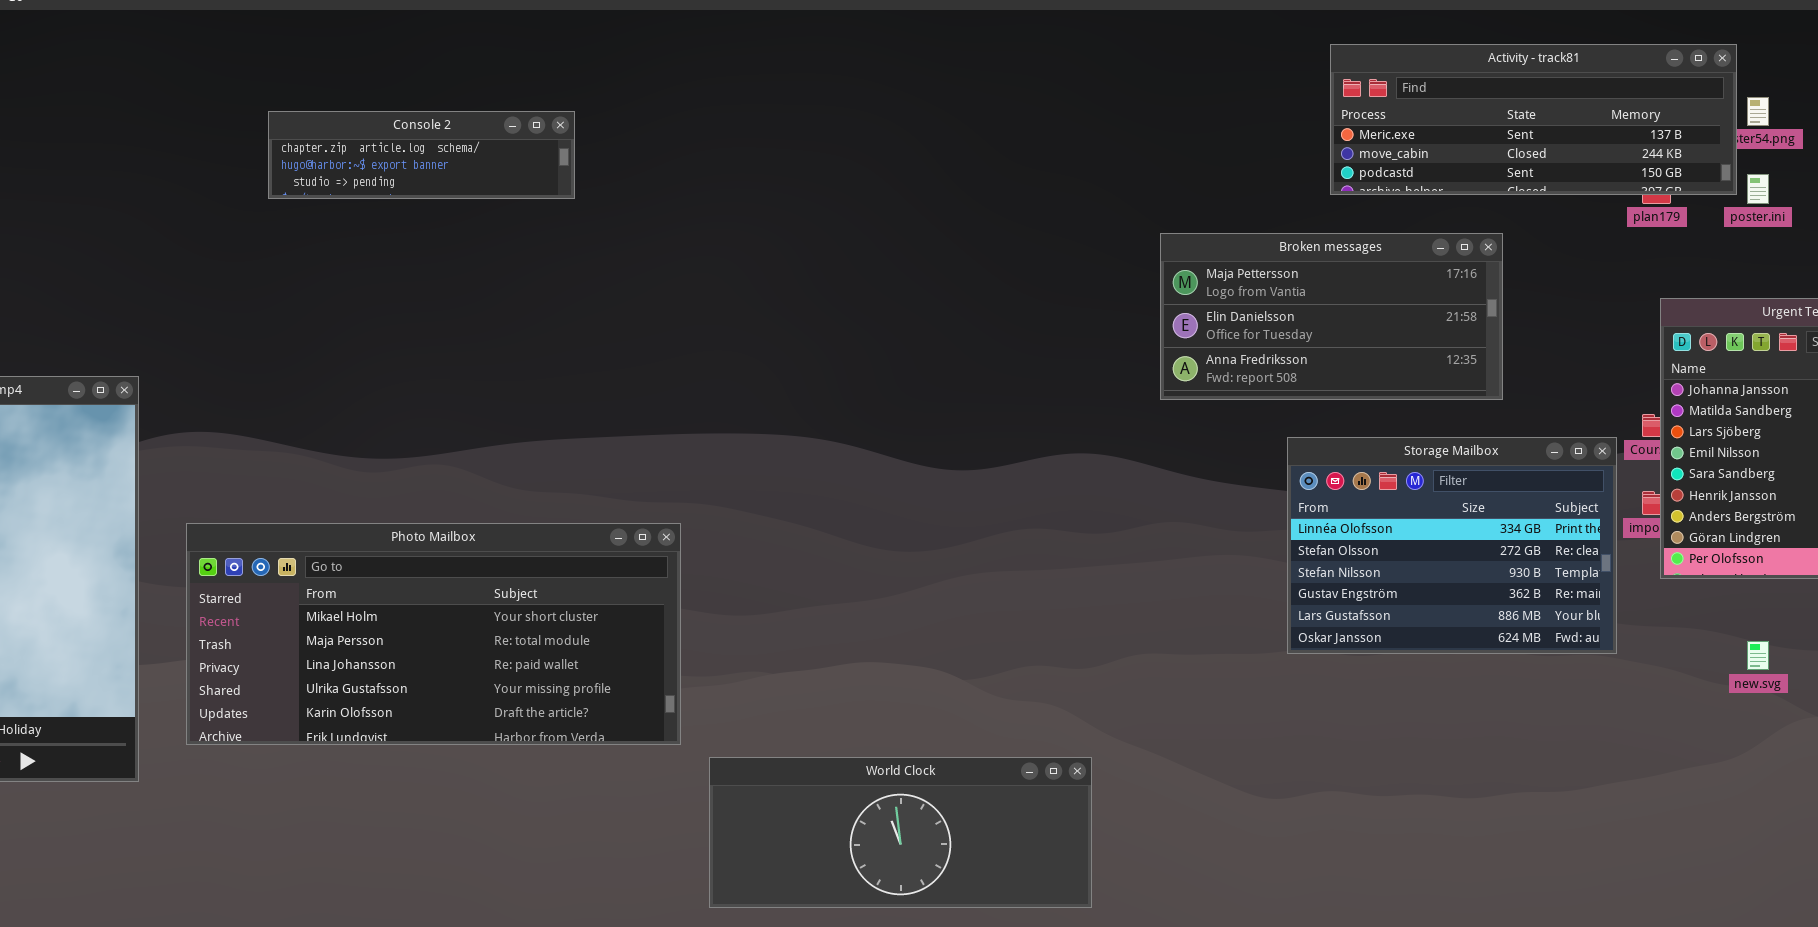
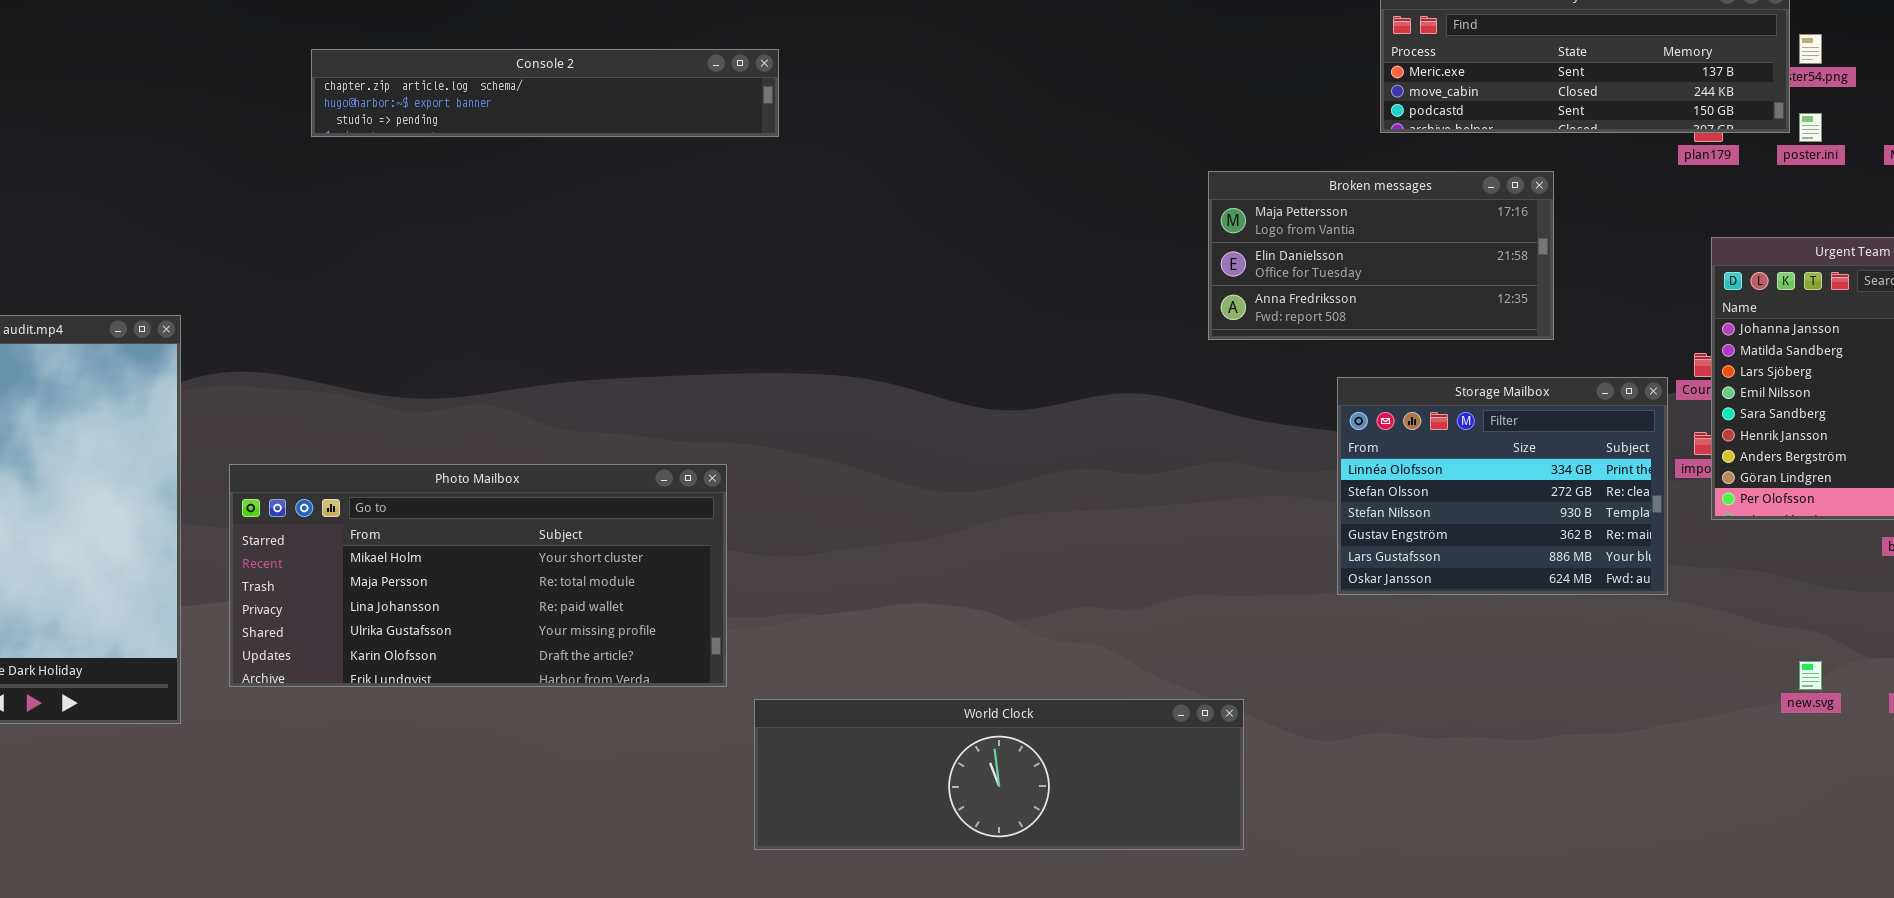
Console 2: [268,111,575,199] -> [311,49,779,137], resized
new.svg: [1747,641,1769,670] -> [1799,661,1822,690], moved
World Clock: [709,757,1092,908] -> [754,699,1244,850], resized

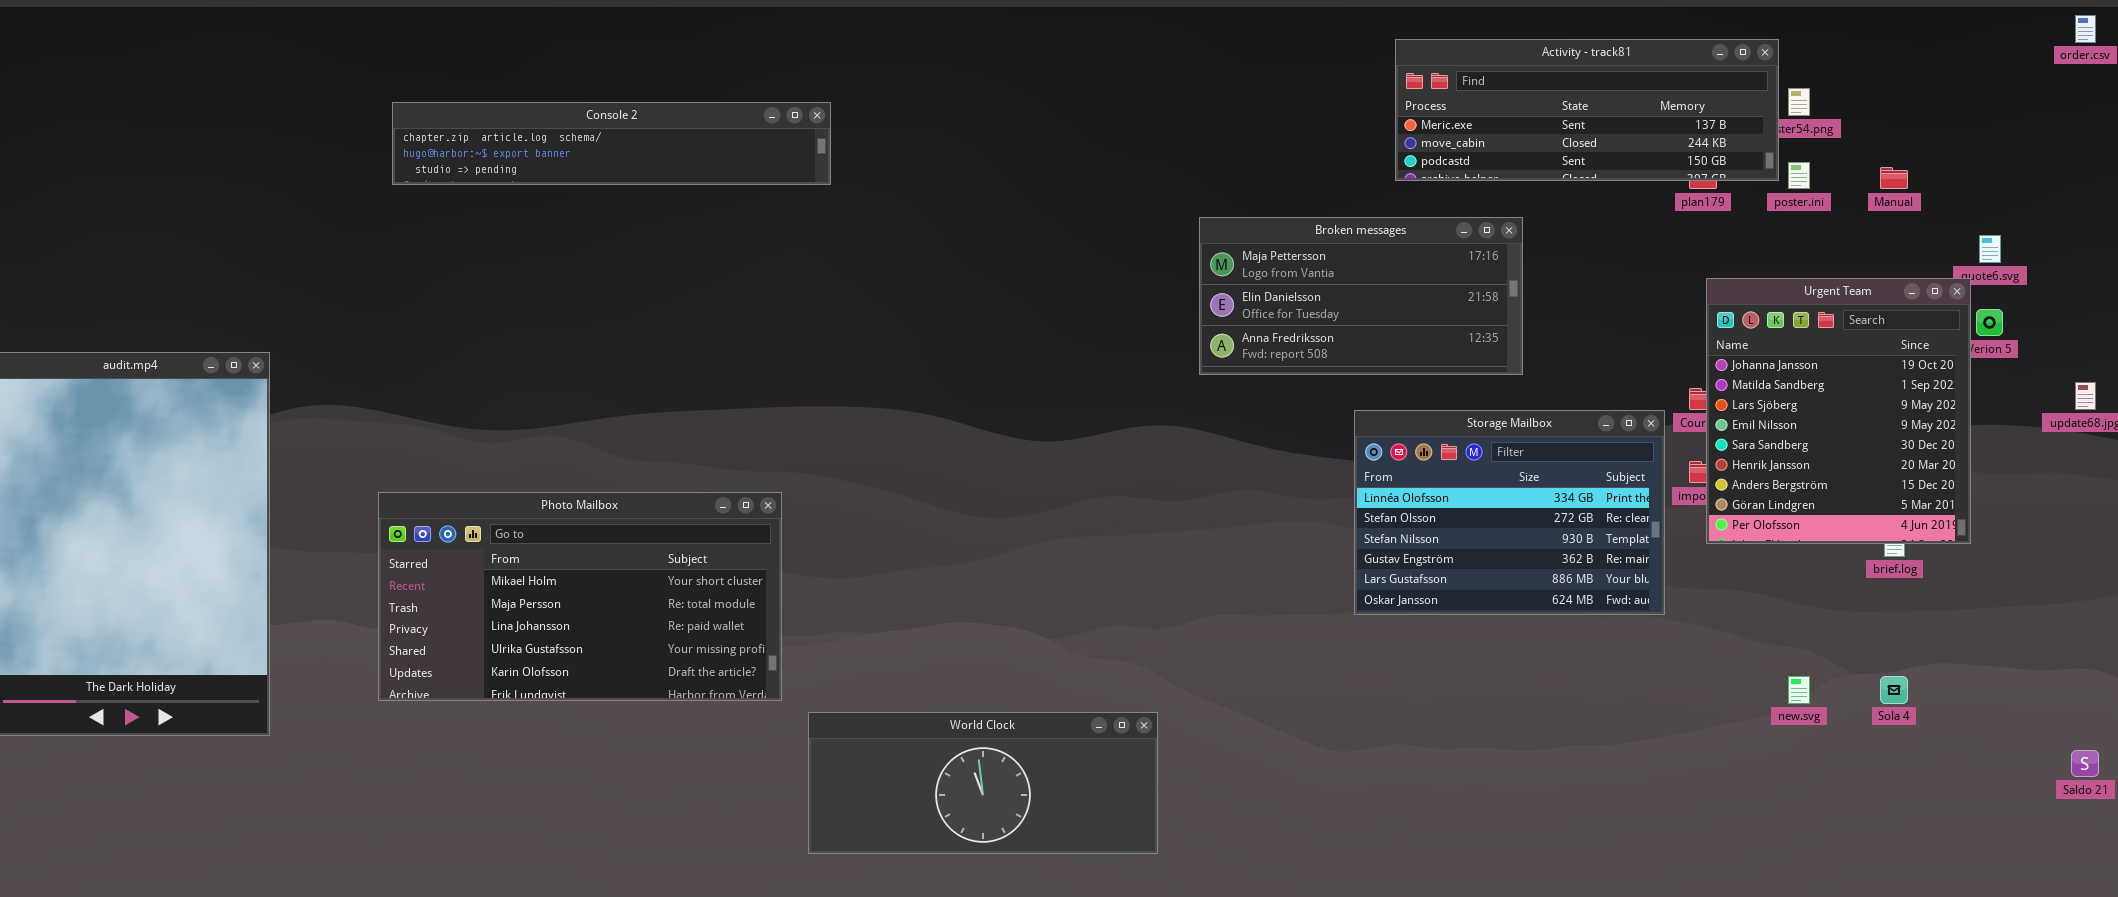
Broken messages: [1208,171,1554,340] -> [1199,217,1523,375], moved
Photo Mailbox: [229,464,727,687] -> [378,492,782,701], resized
World Clock: [754,699,1244,850] -> [808,712,1158,854], resized

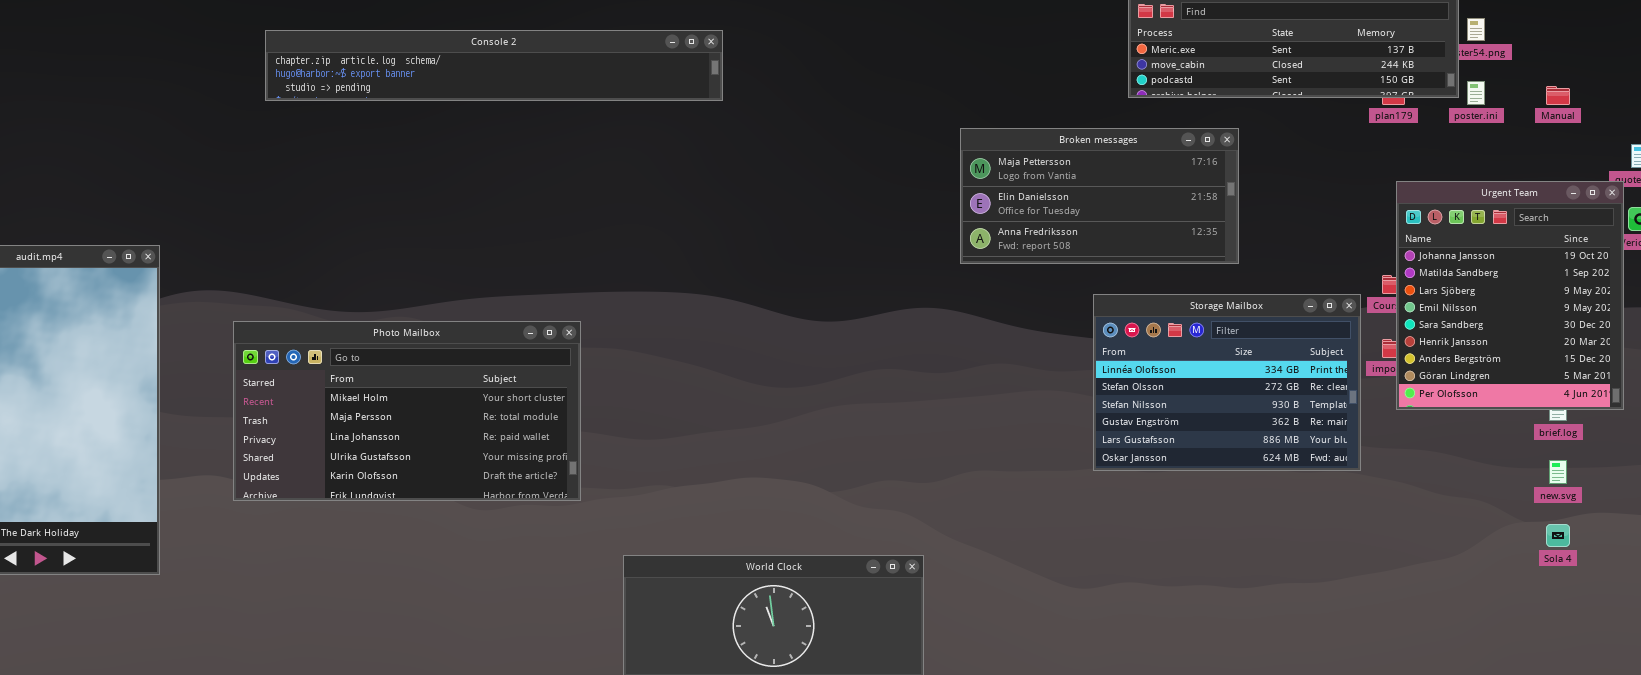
Console 2: [392,102,831,185] -> [265,30,723,101], resized
Photo Mailbox: [378,492,782,701] -> [233,321,581,501], moved
new.svg: [1788,676,1810,704] -> [1549,460,1567,484], moved

